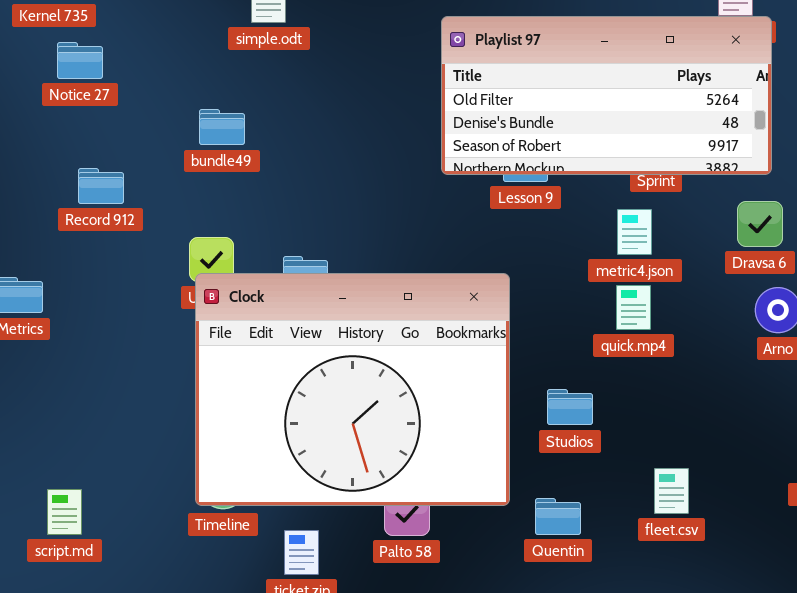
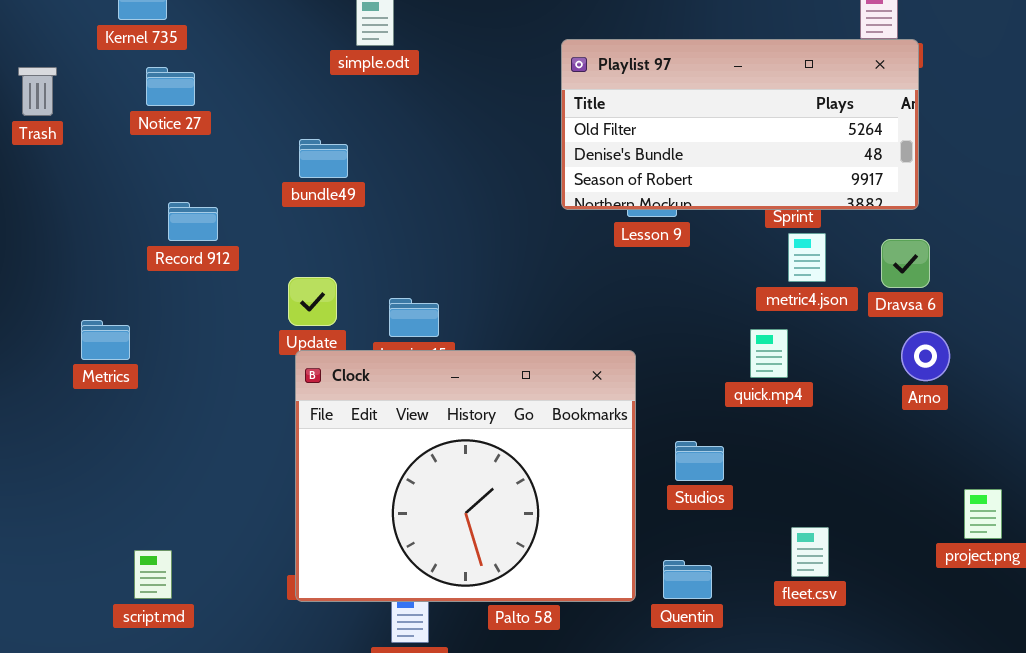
metric4.json: [617,209,652,255] -> [788,233,826,282], moved
Clock: [195,273,510,506] -> [295,350,636,602], moved

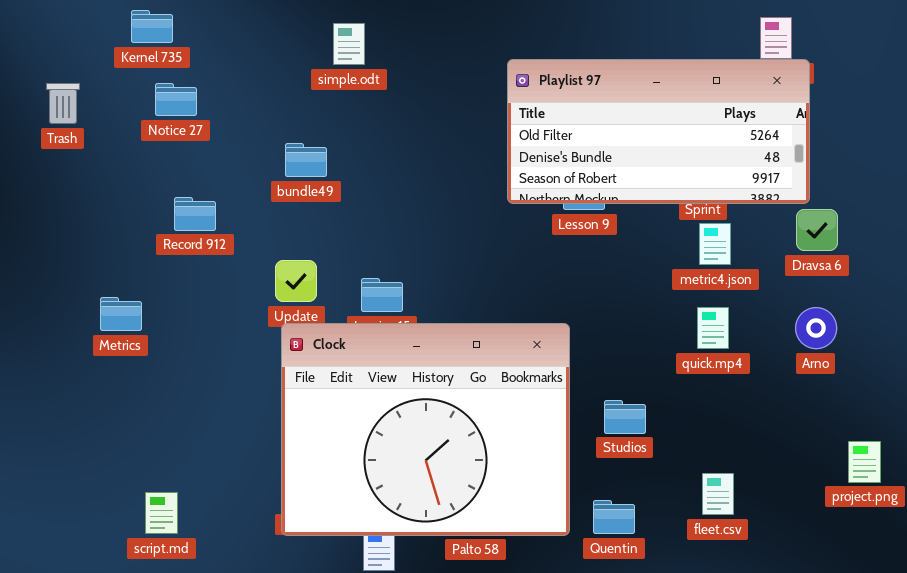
Dravsa 6: [881,239,930,288] -> [796,209,838,251], moved
quick.mp4: [750,329,788,378] -> [697,307,729,349], moved

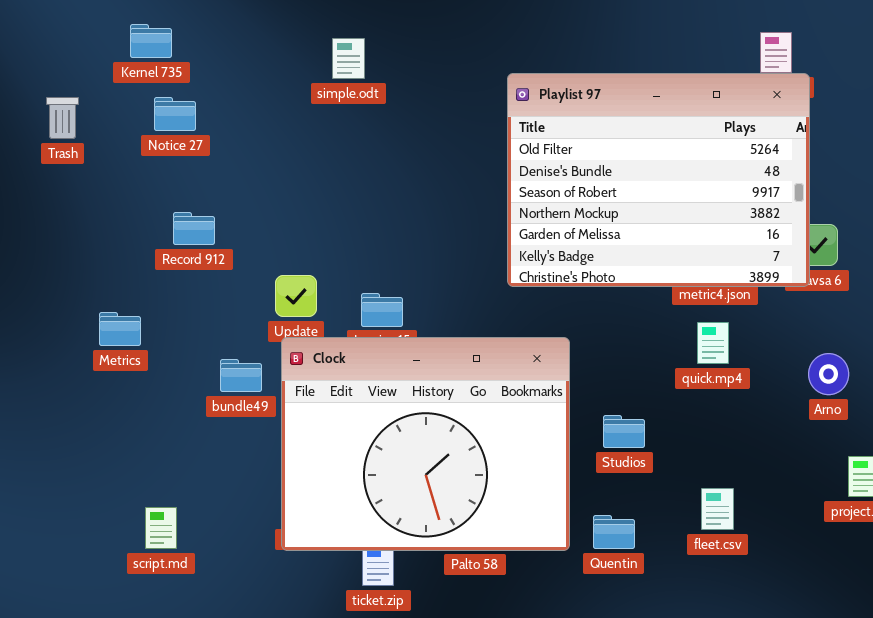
Playlist 97: [507,59,810,204] -> [507,73,810,287], resized
bundle49: [285,143,327,177] -> [220,359,262,392], moved
Arno: [795,307,837,349] -> [808,353,849,395], moved

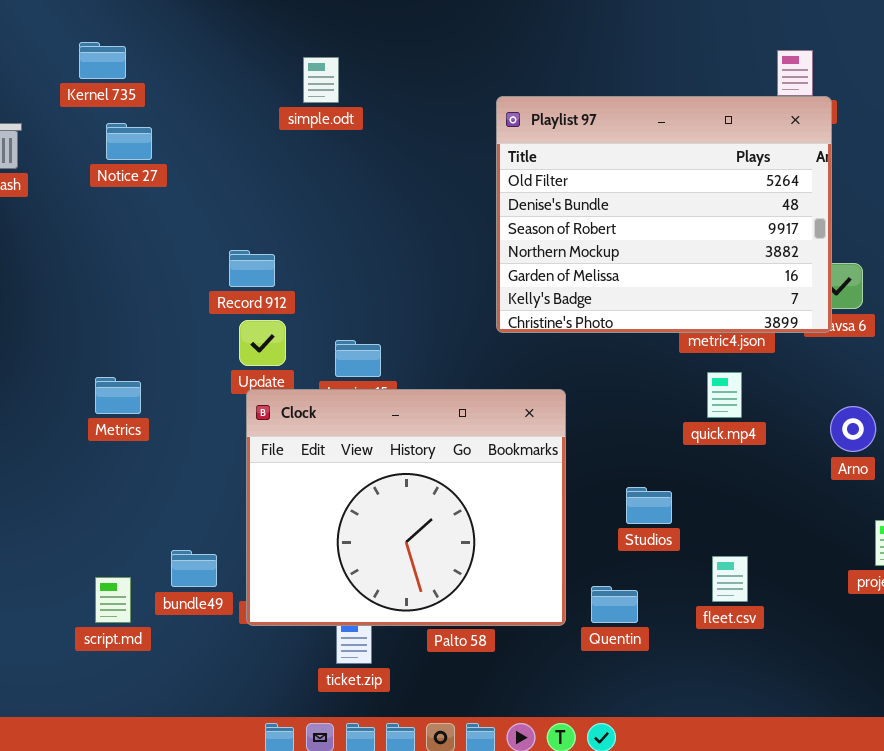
Record 912: [173,212,215,245] -> [229,250,275,287], moved
Metrics: [99,312,141,346] -> [95,377,141,414], moved
bundle49: [220,359,262,392] -> [171,550,217,587], moved
Studios: [603,415,645,448] -> [626,487,672,524], moved

